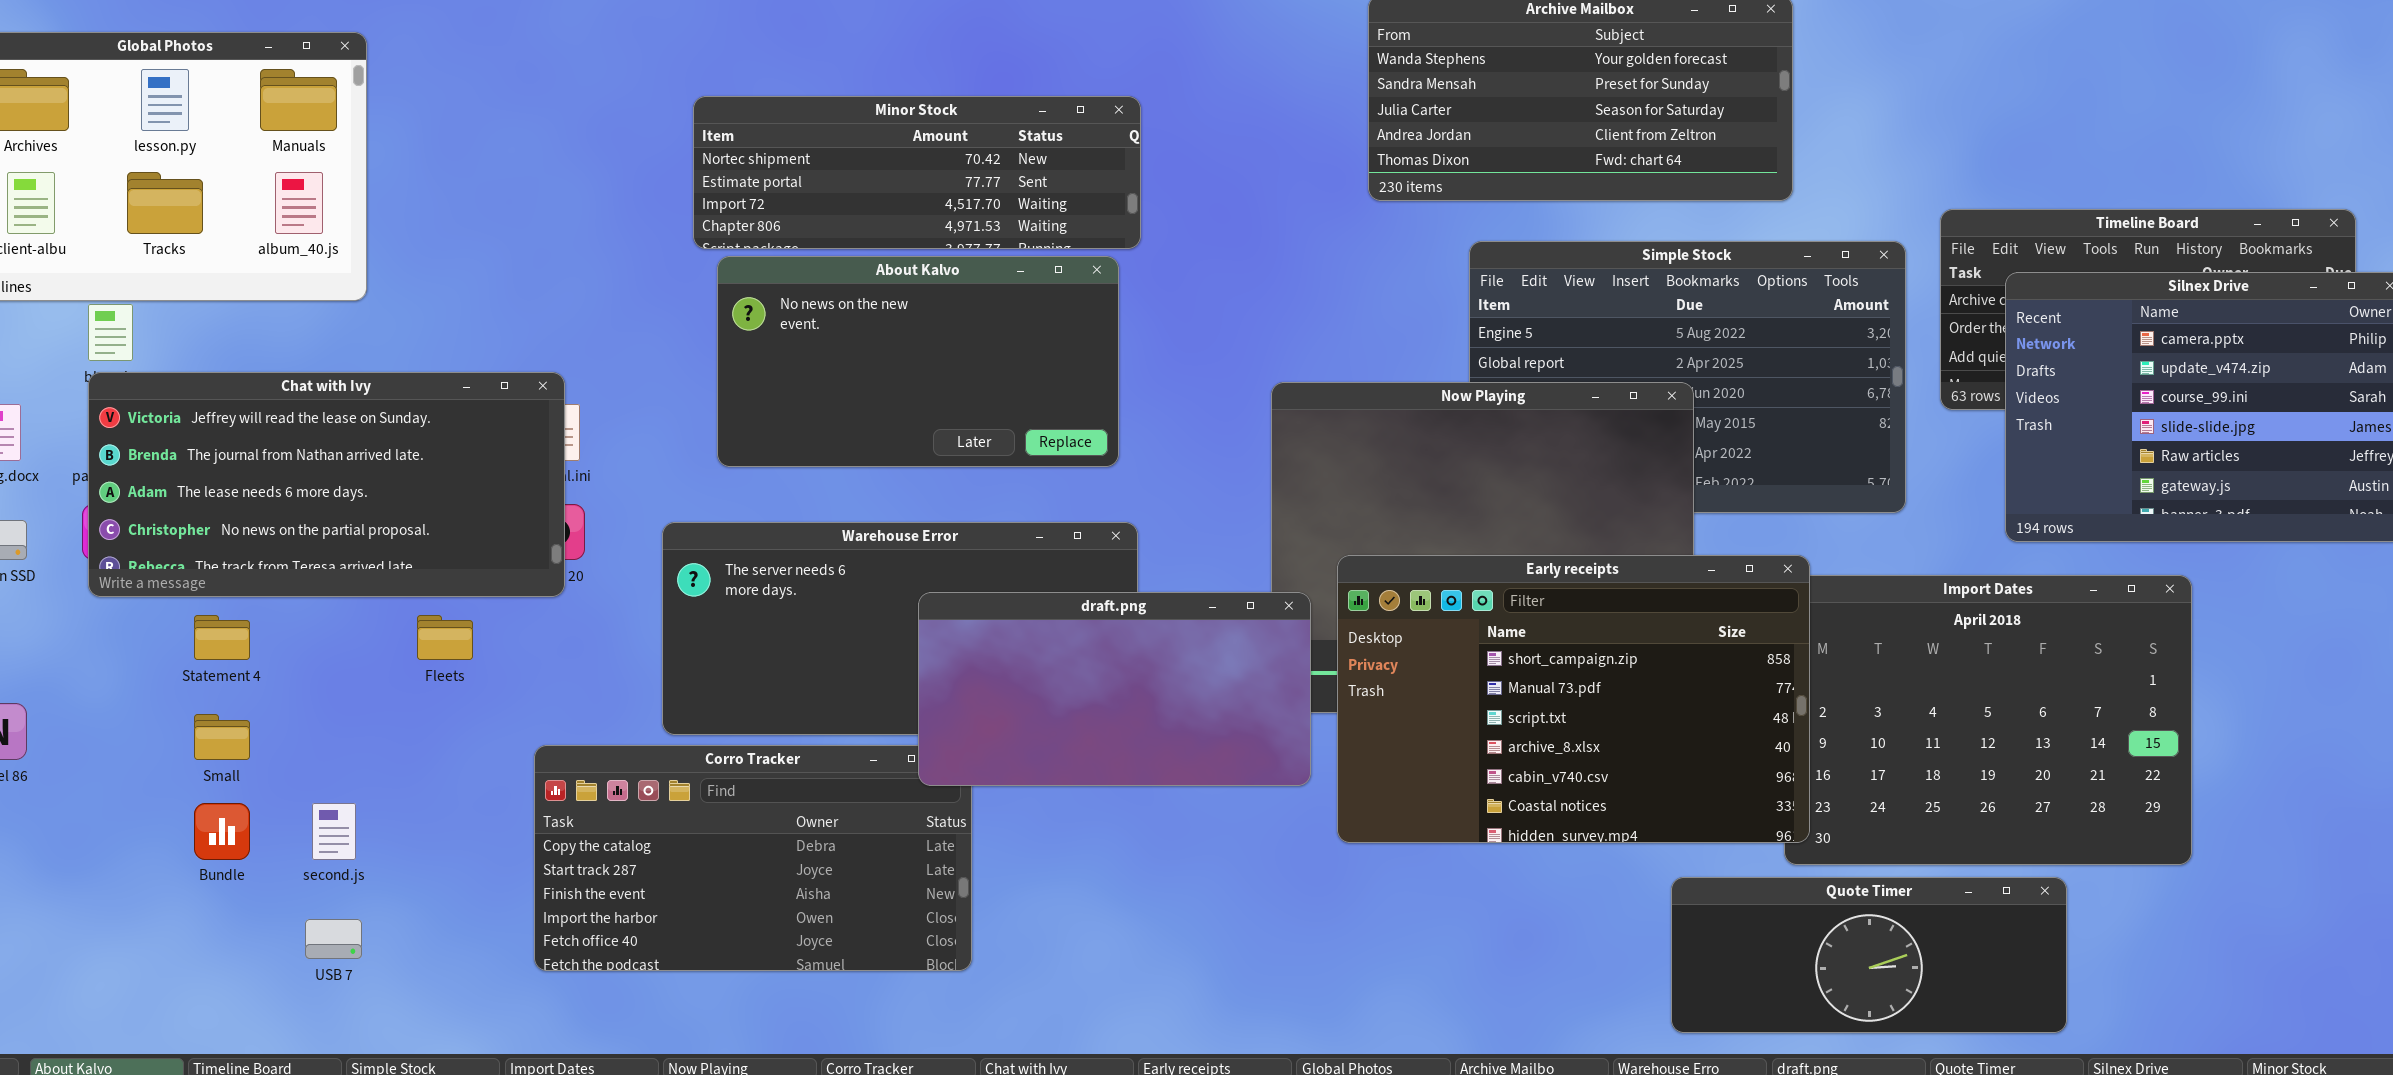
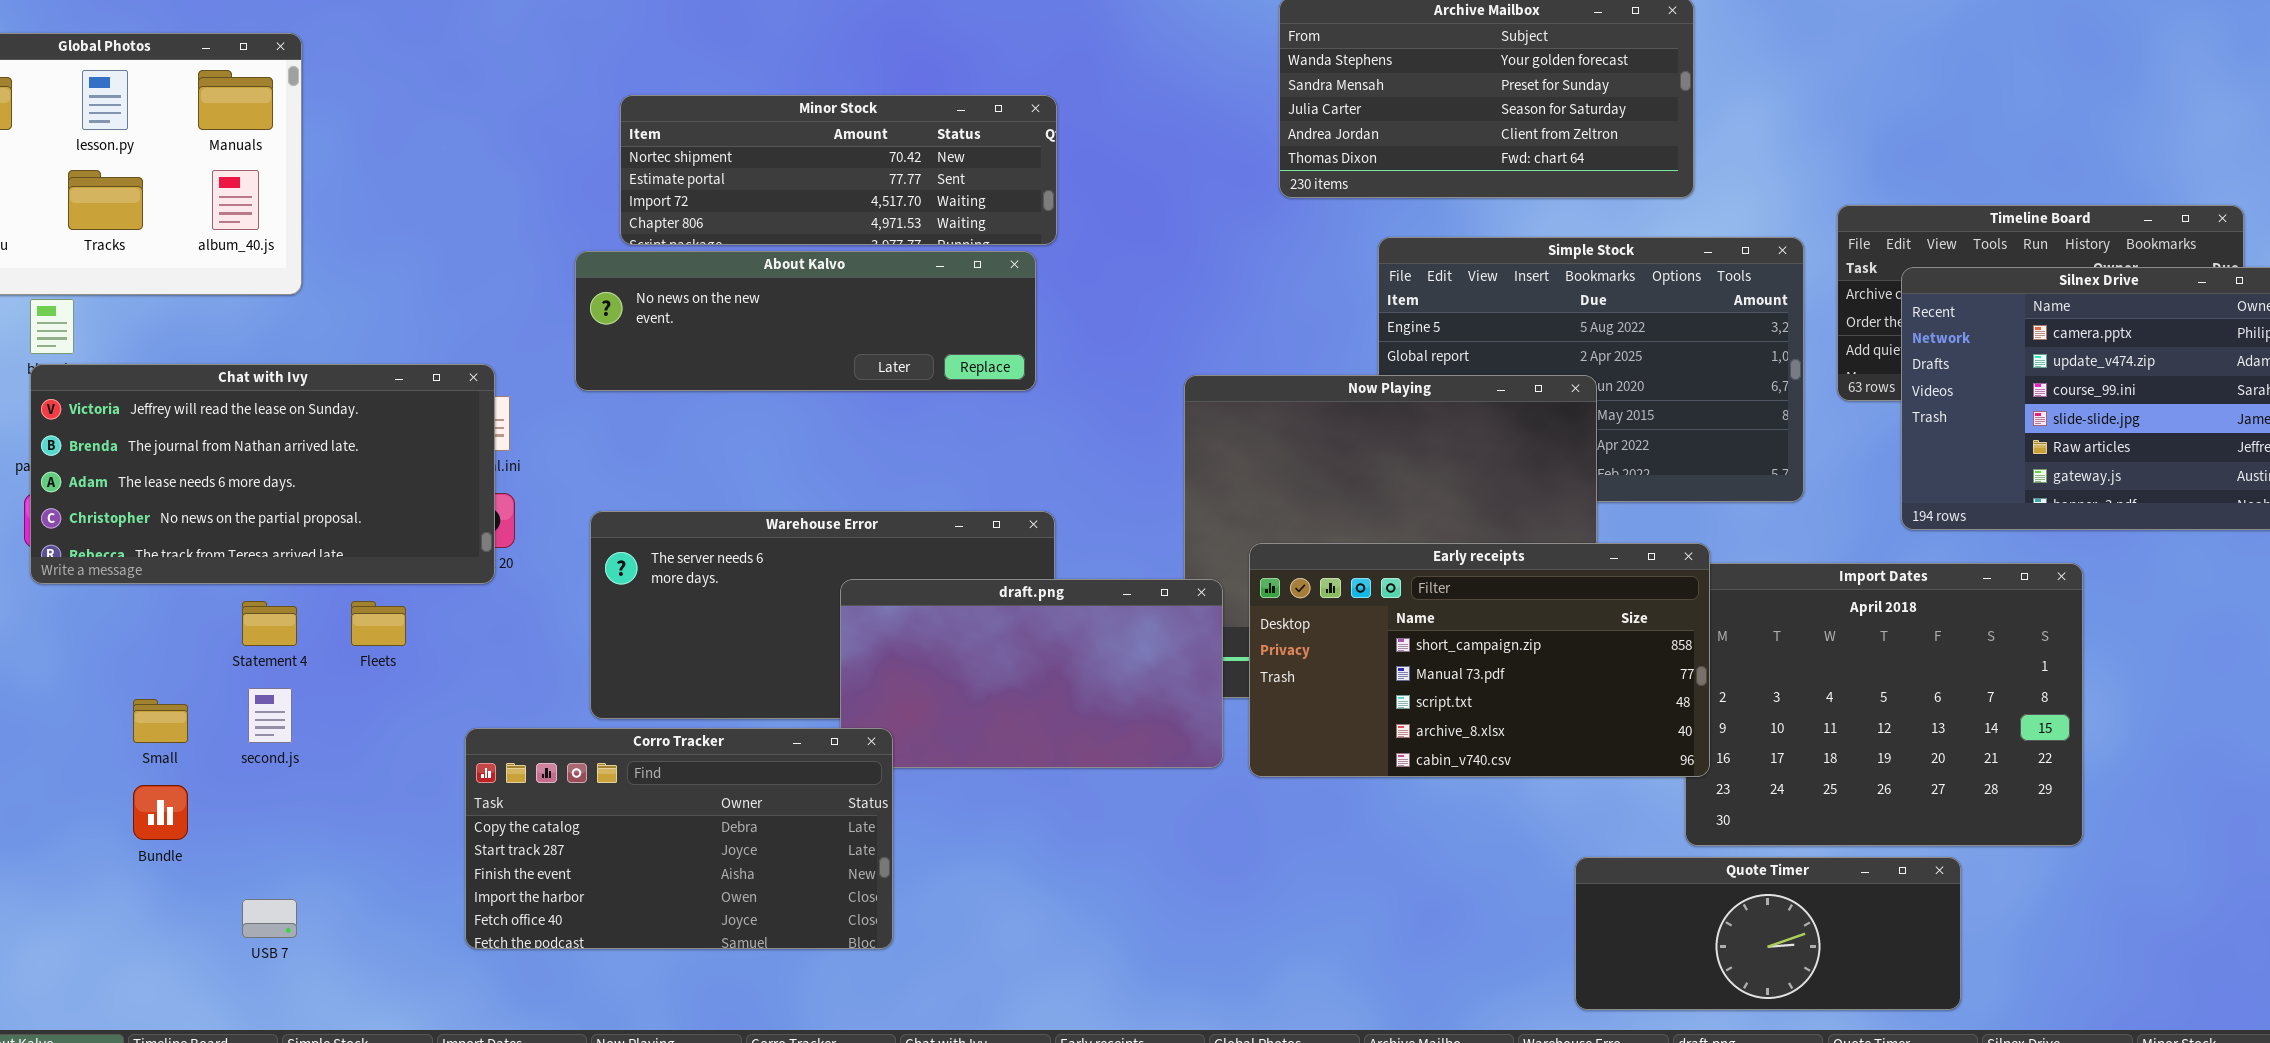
About Kalvo: [717,256,1119,467] -> [575,251,1036,391], resized
Early receipts: [1337,555,1810,843] -> [1249,543,1710,777], resized
Statement 4: [194,615,250,660] -> [242,601,297,646], moved
Corro Tracker: [534,745,972,971] -> [465,728,893,949], raised
second.js: [312,803,356,860] -> [248,688,292,743], moved

